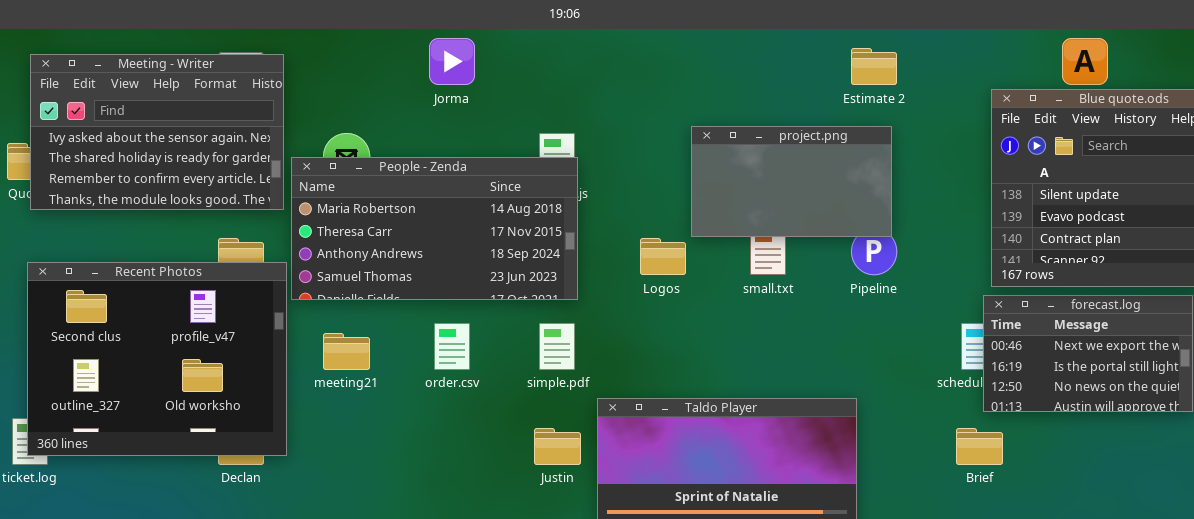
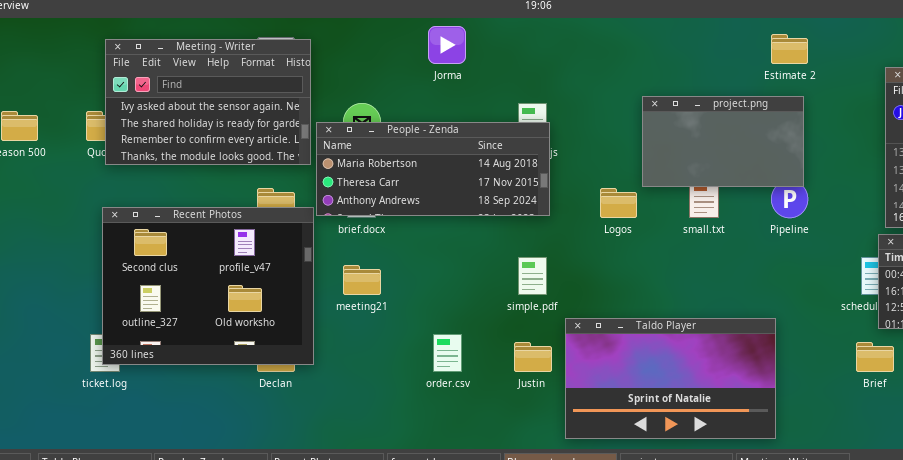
People - Zenda: [291,157,578,300] -> [316,122,550,216], resized
order.csv: [434,323,470,370] -> [433,334,462,372], moved

